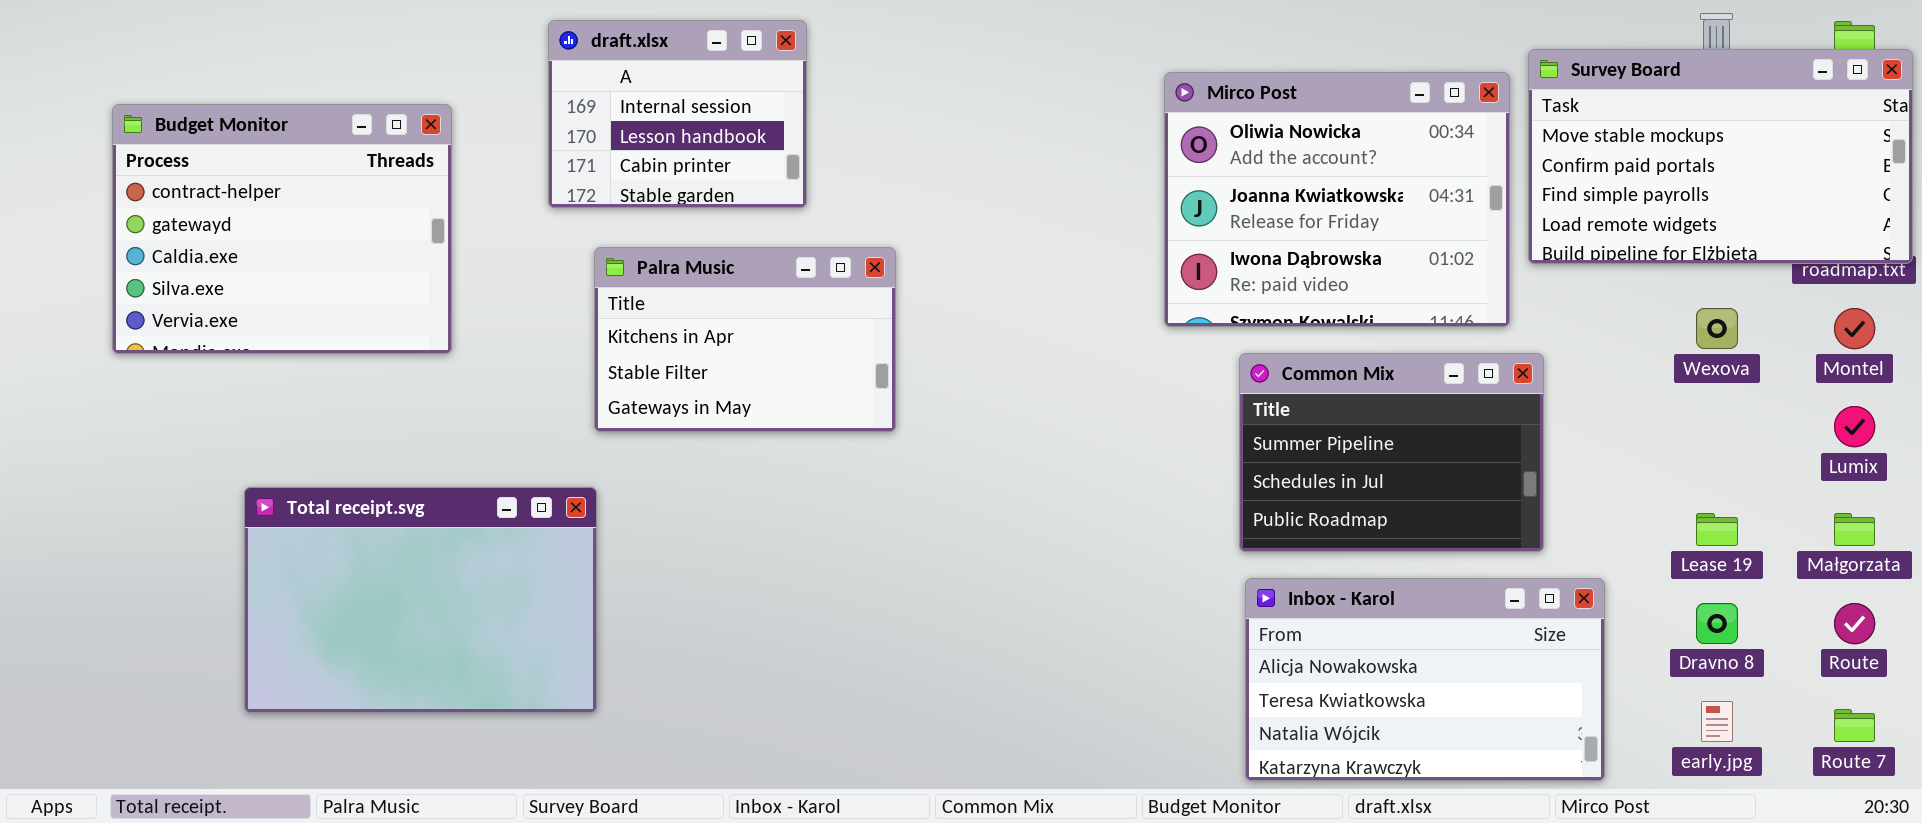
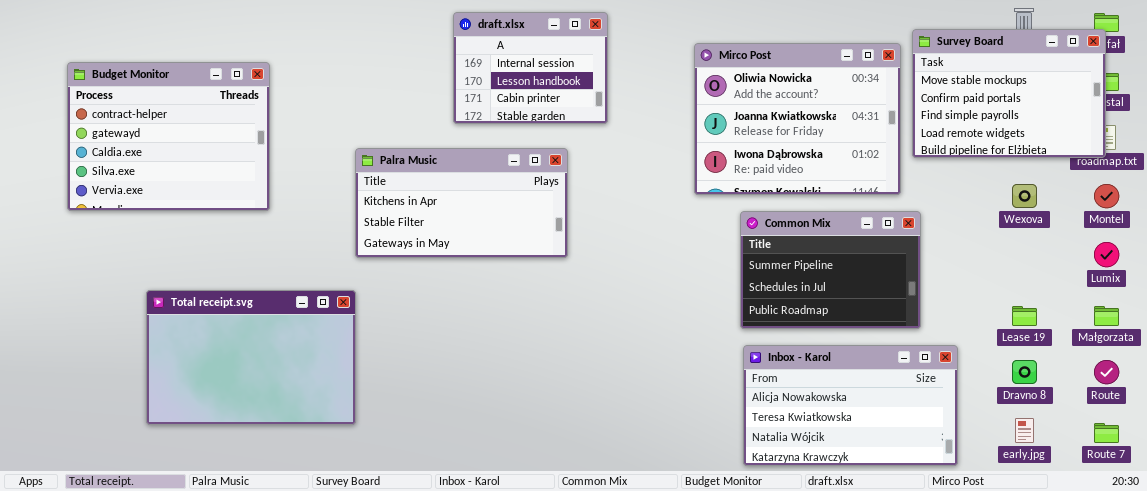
draft.xlsx: [548,20,807,208] -> [453,12,608,124], moved
Survey Board: [1528,49,1913,264] -> [912,29,1106,158], resized
Palra Music: [594,247,896,432] -> [355,148,568,258], resized

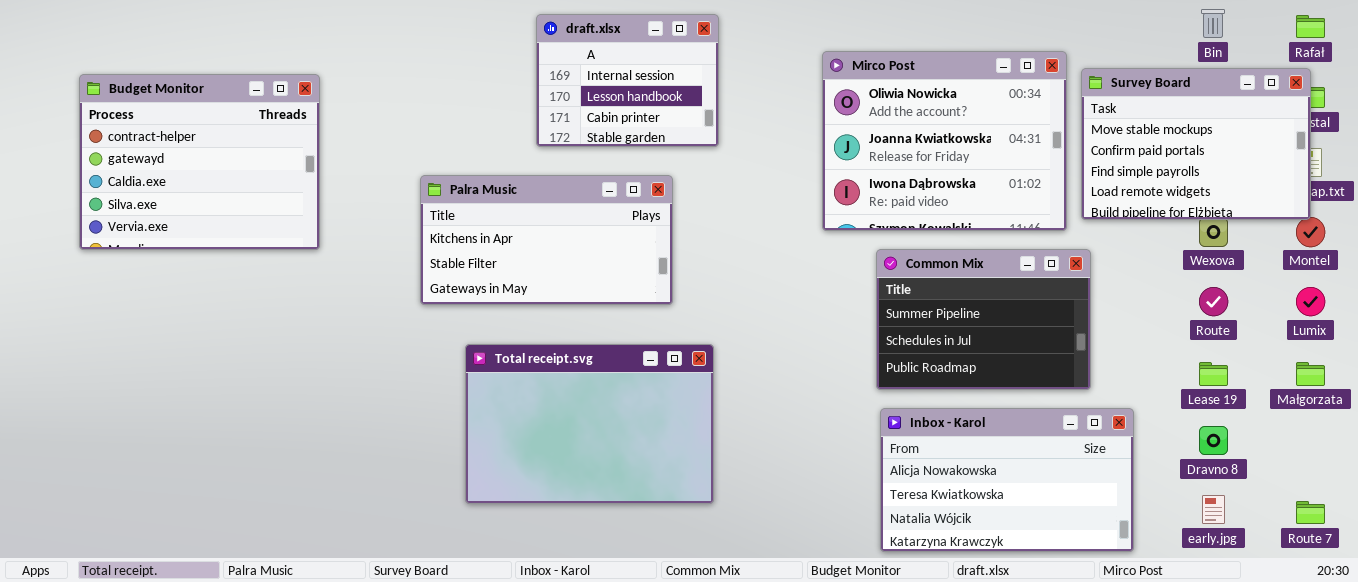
Survey Board: [912,29,1106,158] -> [1081,68,1311,220], moved
Total receipt.svg: [146,290,356,425] -> [465,344,714,504], moved
Route: [1094,360,1119,384] -> [1199,287,1228,316], moved

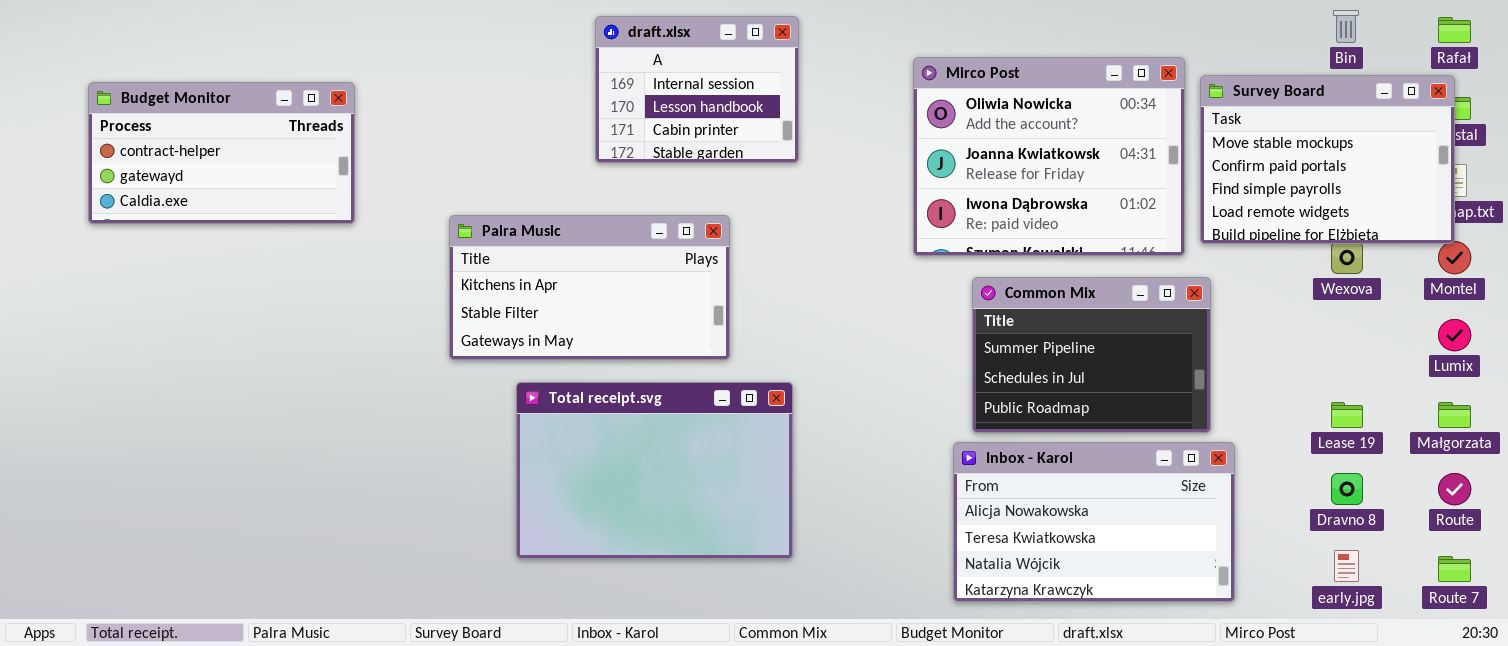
Budget Monitor: [79,74,320,250] -> [88,82,355,224], resized
Palra Music: [420,175,673,305] -> [449,215,730,360], moved
Route: [1199,287,1228,316] -> [1438,473,1471,505], moved
Inbox - Karol: [880,408,1134,552] -> [953,442,1235,602], moved

